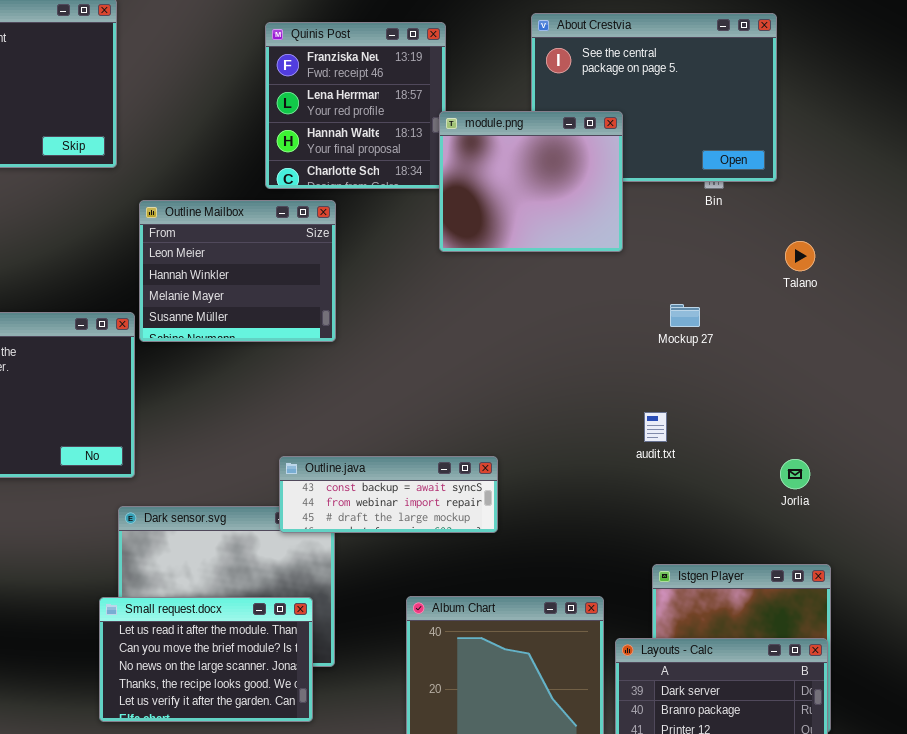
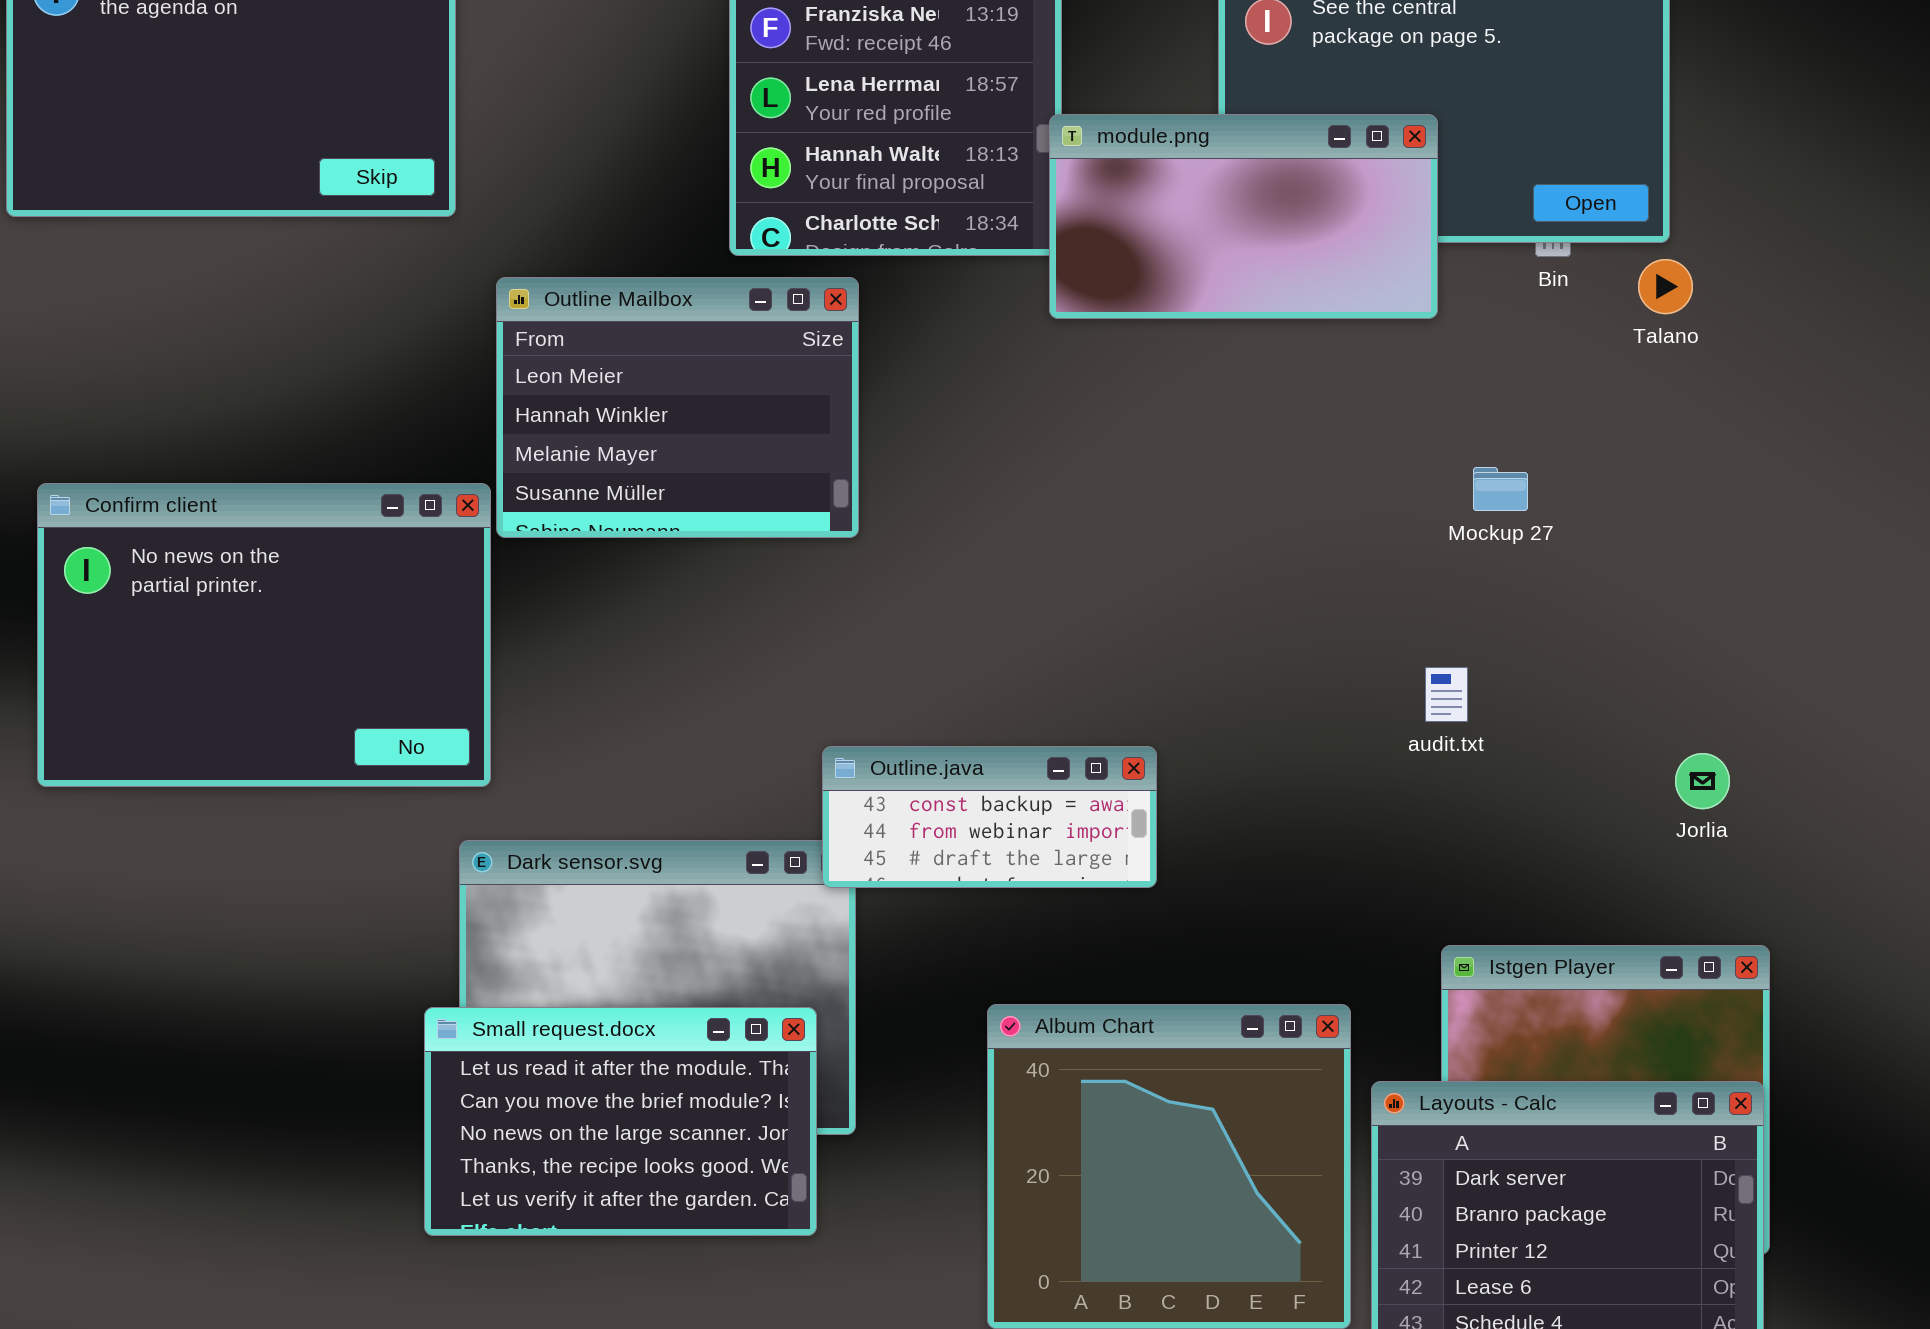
module.png: [439,111,623,252] -> [1049,114,1438,319], resized
Talano: [785,241,815,271] -> [1638,259,1693,314], moved
Outline.java: [279,456,498,533] -> [822,746,1157,888], resized

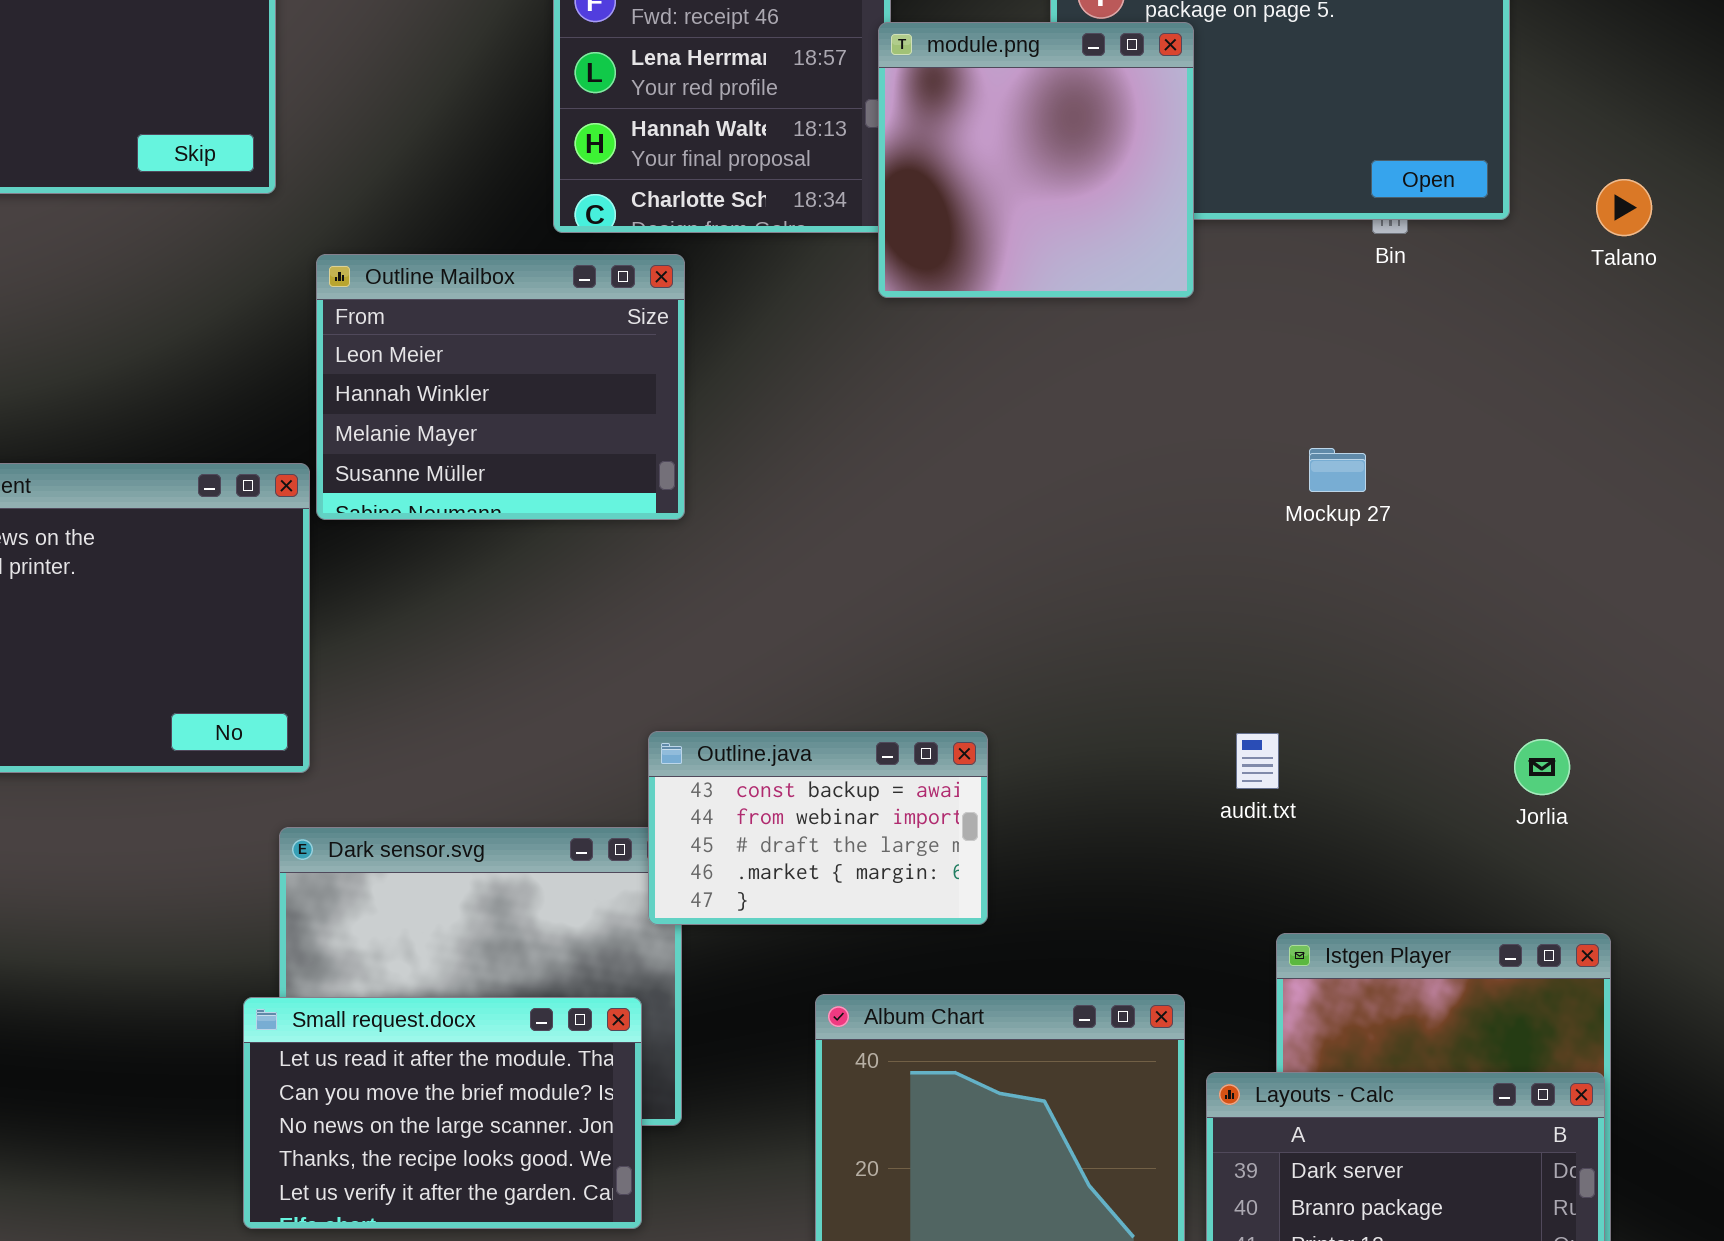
module.png: [1049,114,1438,319] -> [878,22,1194,298], resized
Talano: [1638,259,1693,314] -> [1596,179,1652,236], moved
audit.txt: [1425,667,1468,722] -> [1236,733,1279,789], moved
Outline.java: [822,746,1157,888] -> [648,731,988,925], resized

